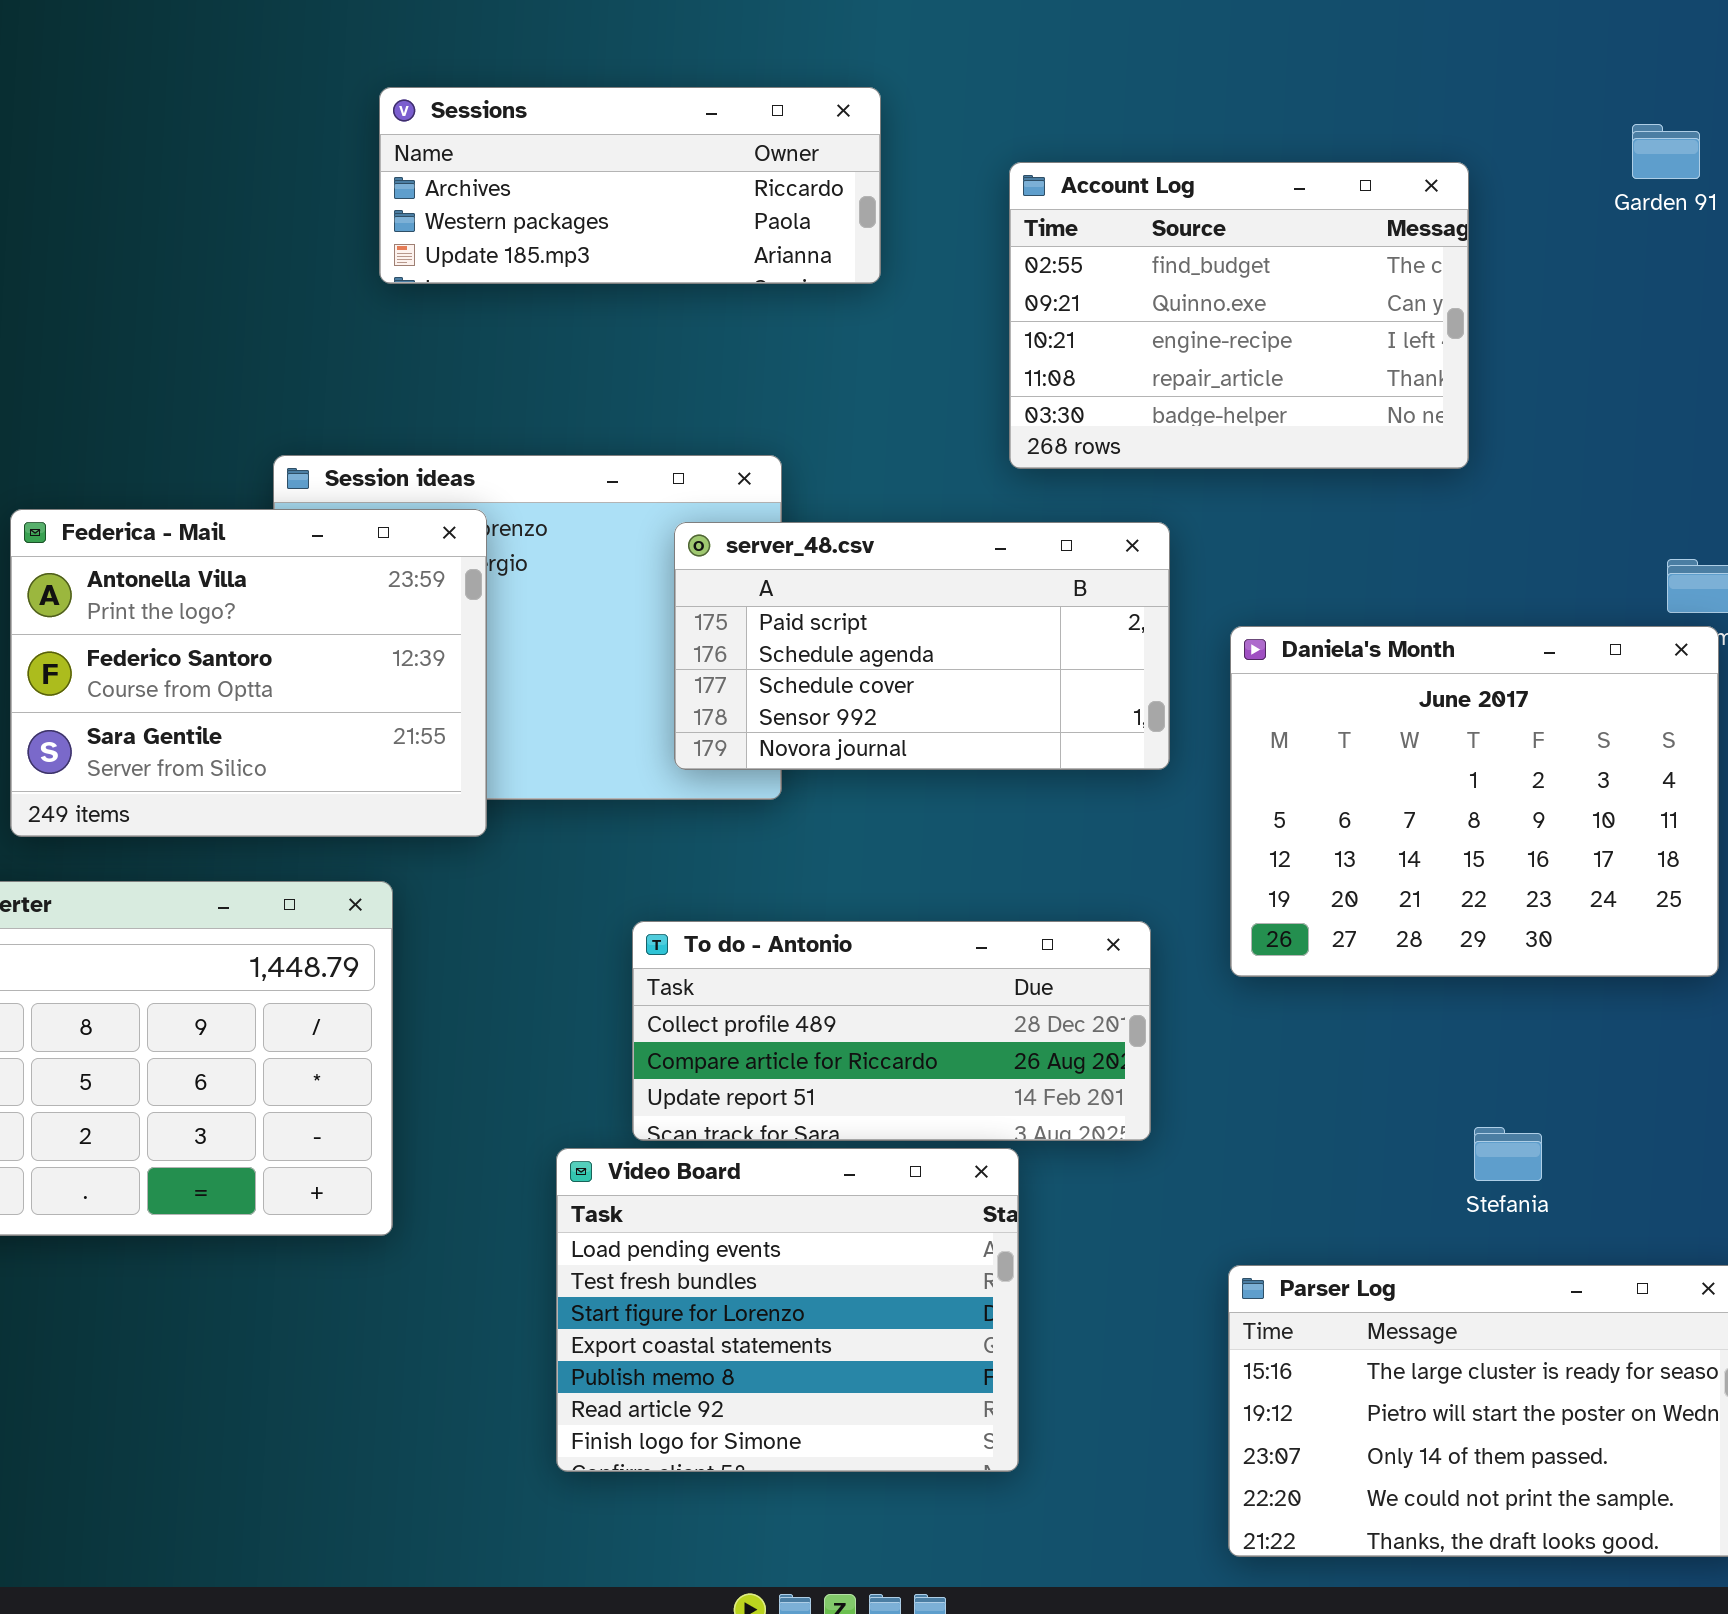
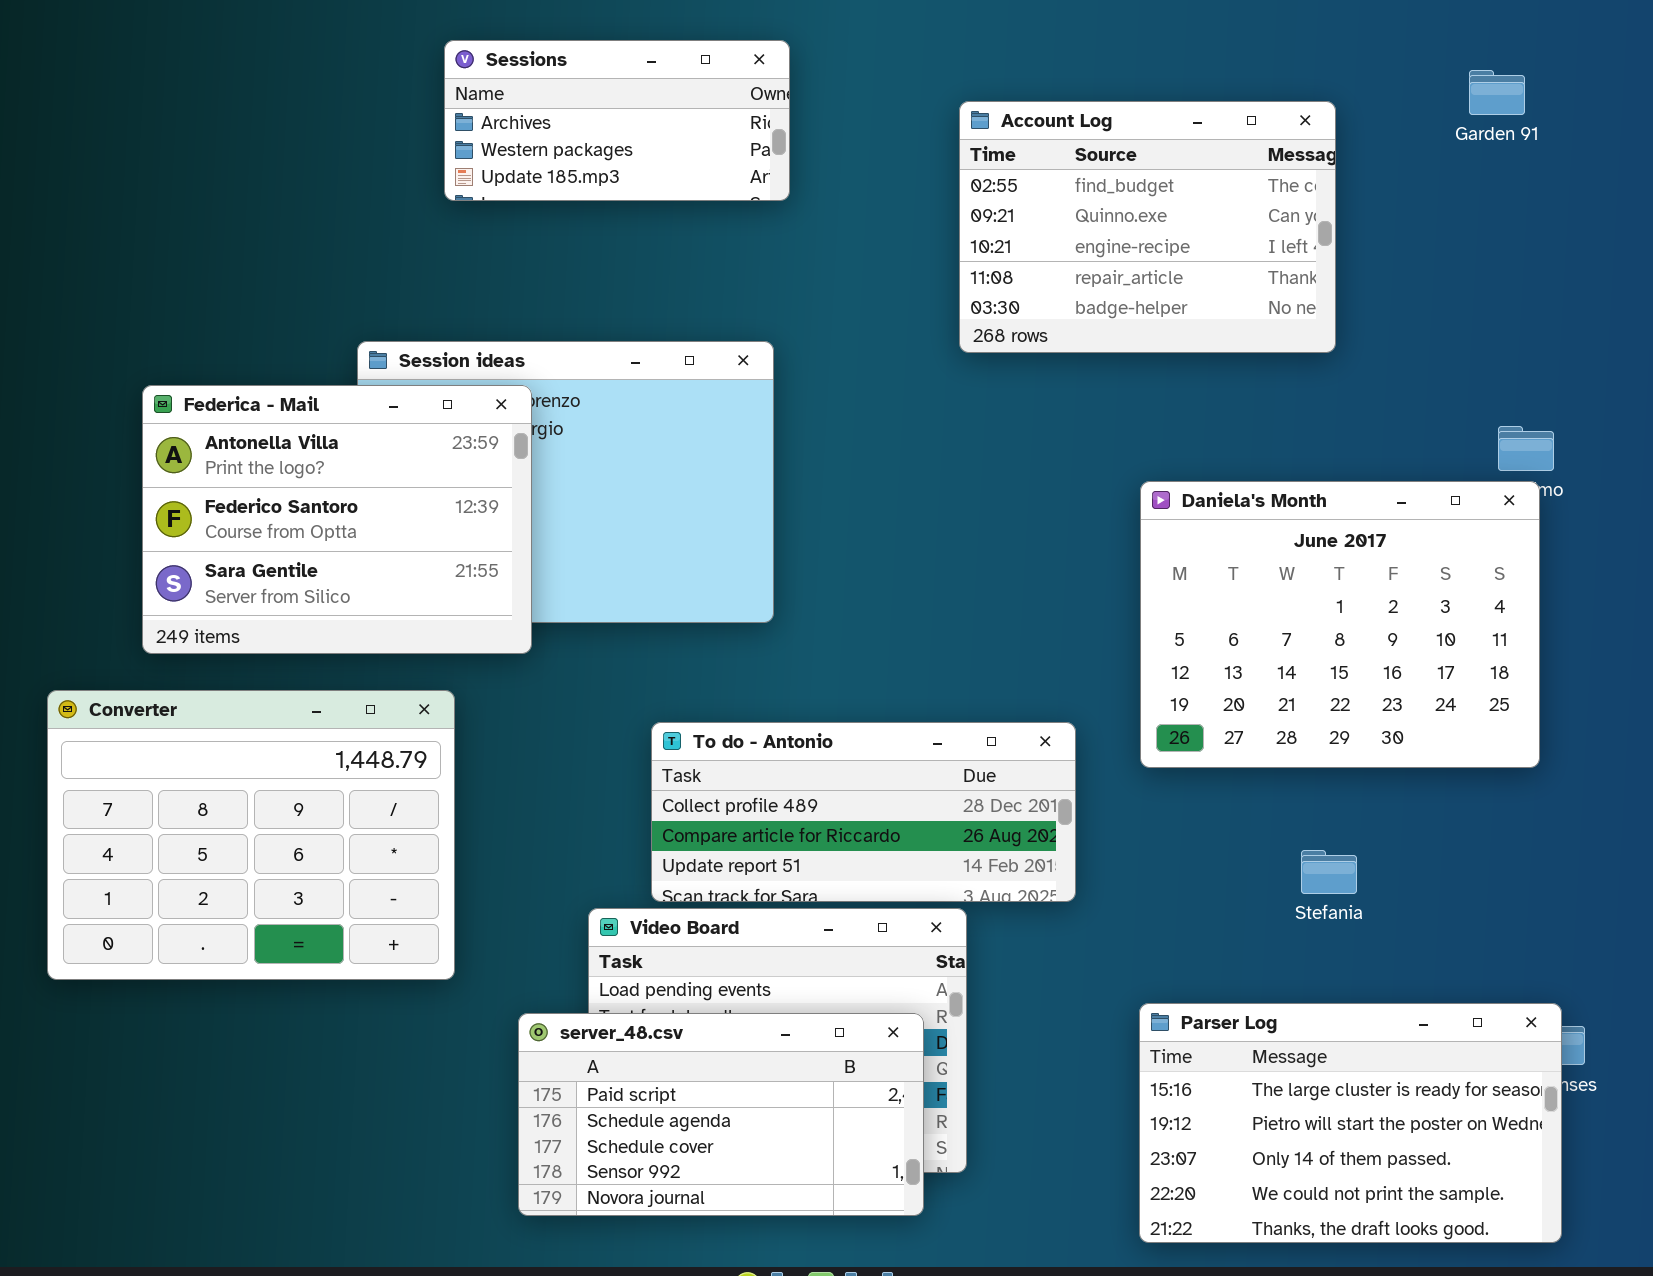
Sessions: [379,87,881,284] -> [444,40,790,201], resized
server_48.csv: [674,522,1170,770] -> [518,1013,924,1216], moved
Stefania: [1474,1127,1542,1181] -> [1301,850,1357,894], moved

